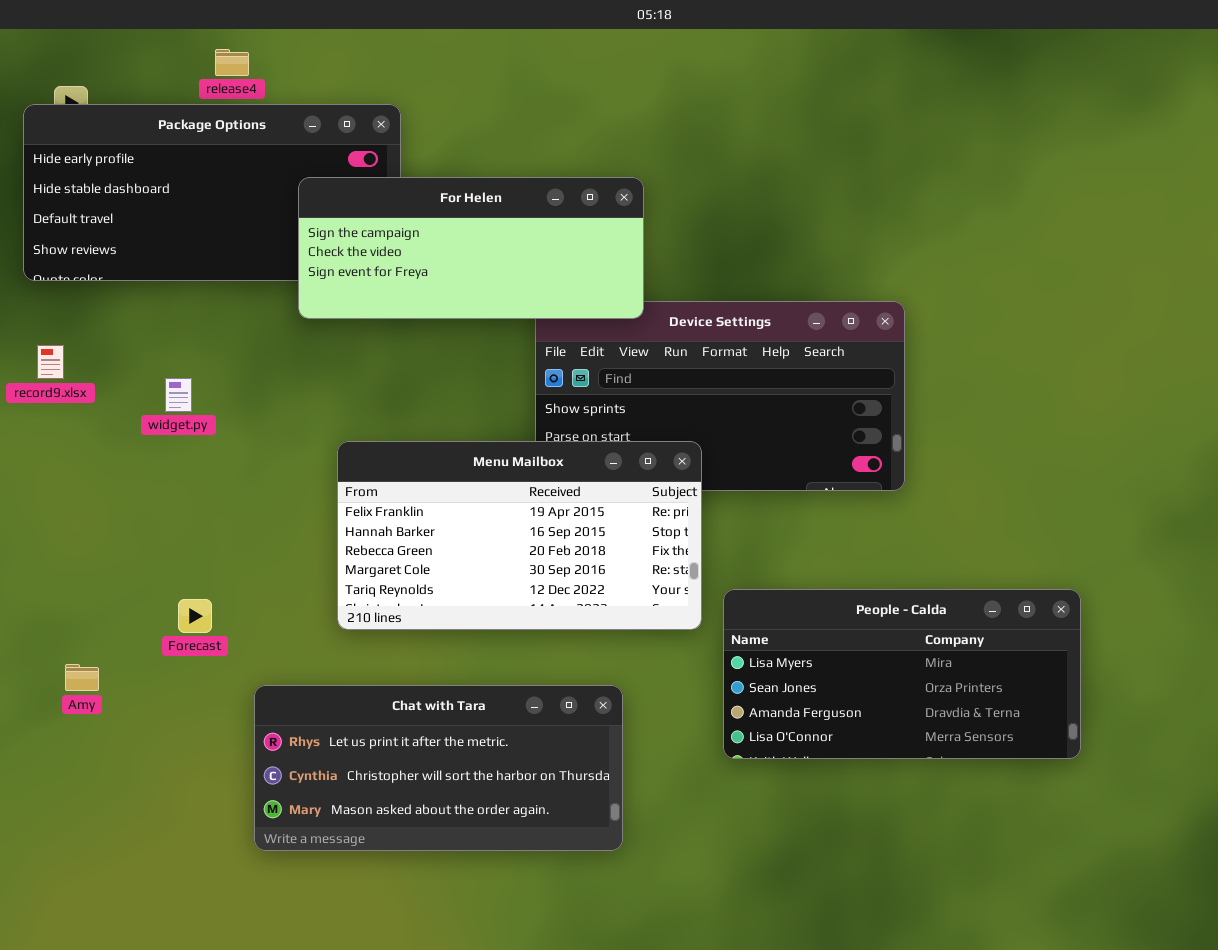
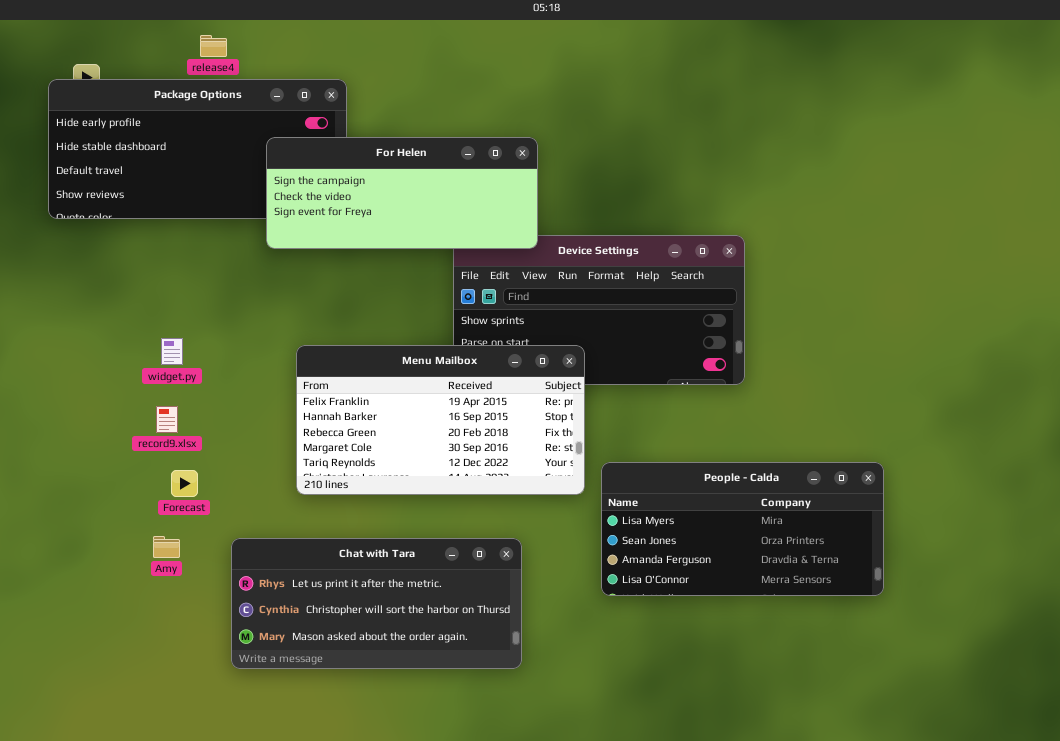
record9.xlsx: [37,345,64,379] -> [156,406,178,433], moved
widget.py: [165,378,192,412] -> [161,338,183,365], moved
Amy: [65,664,99,691] -> [153,536,180,558], moved

